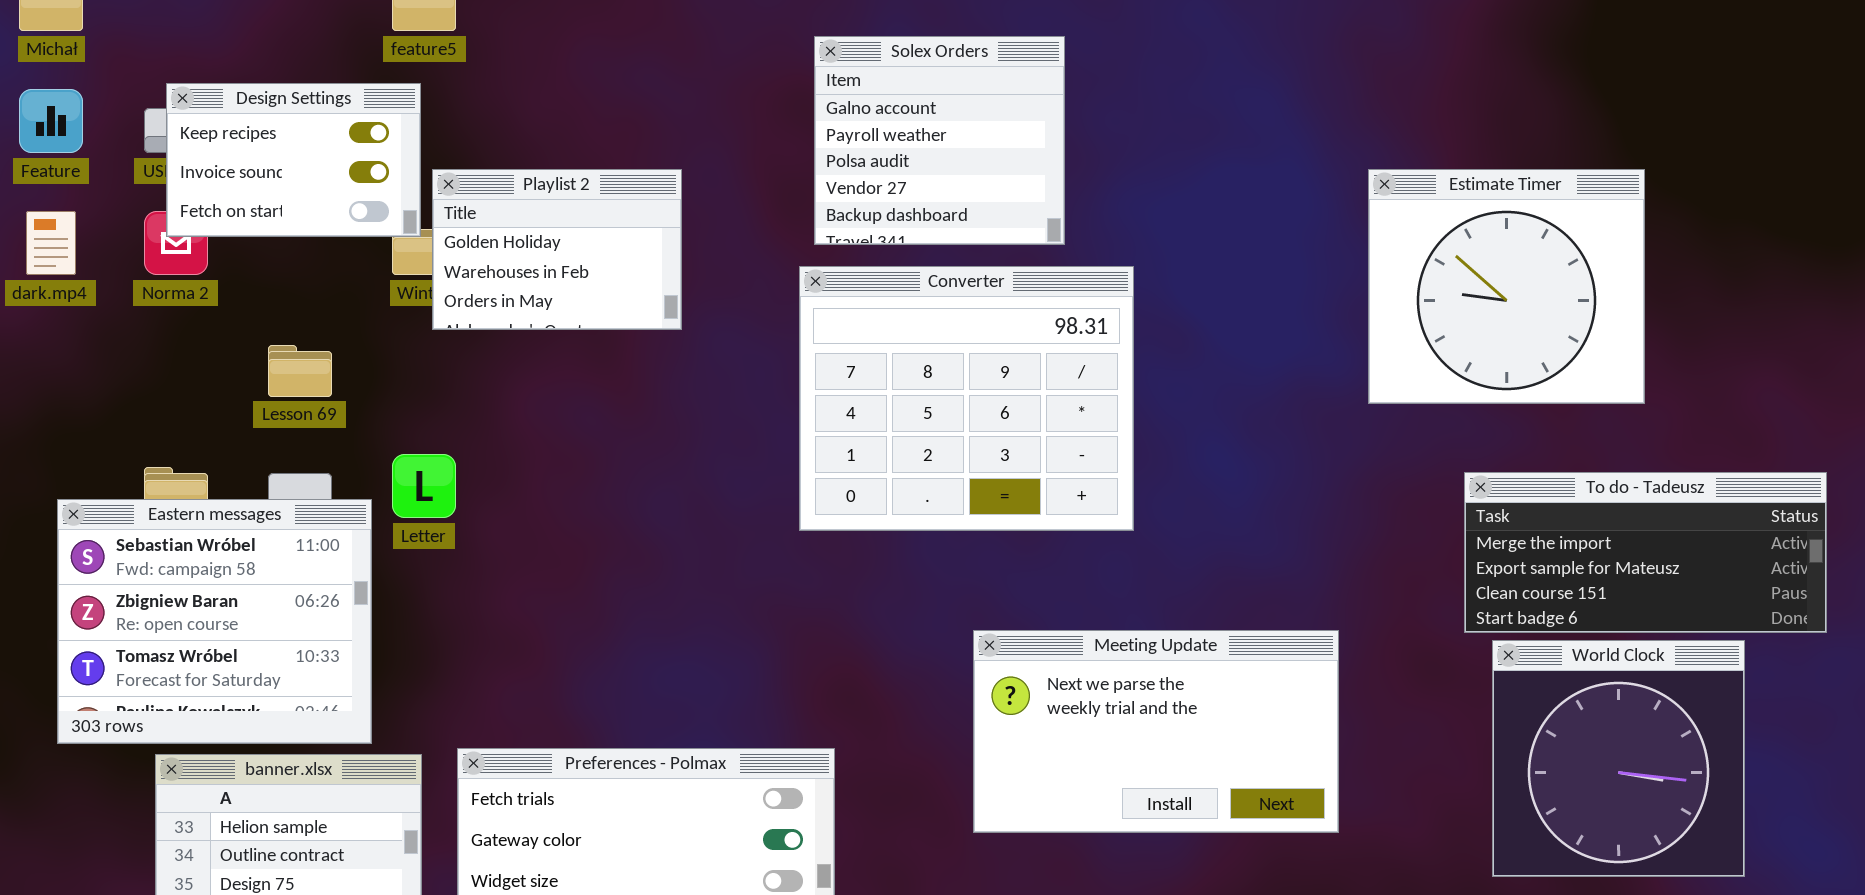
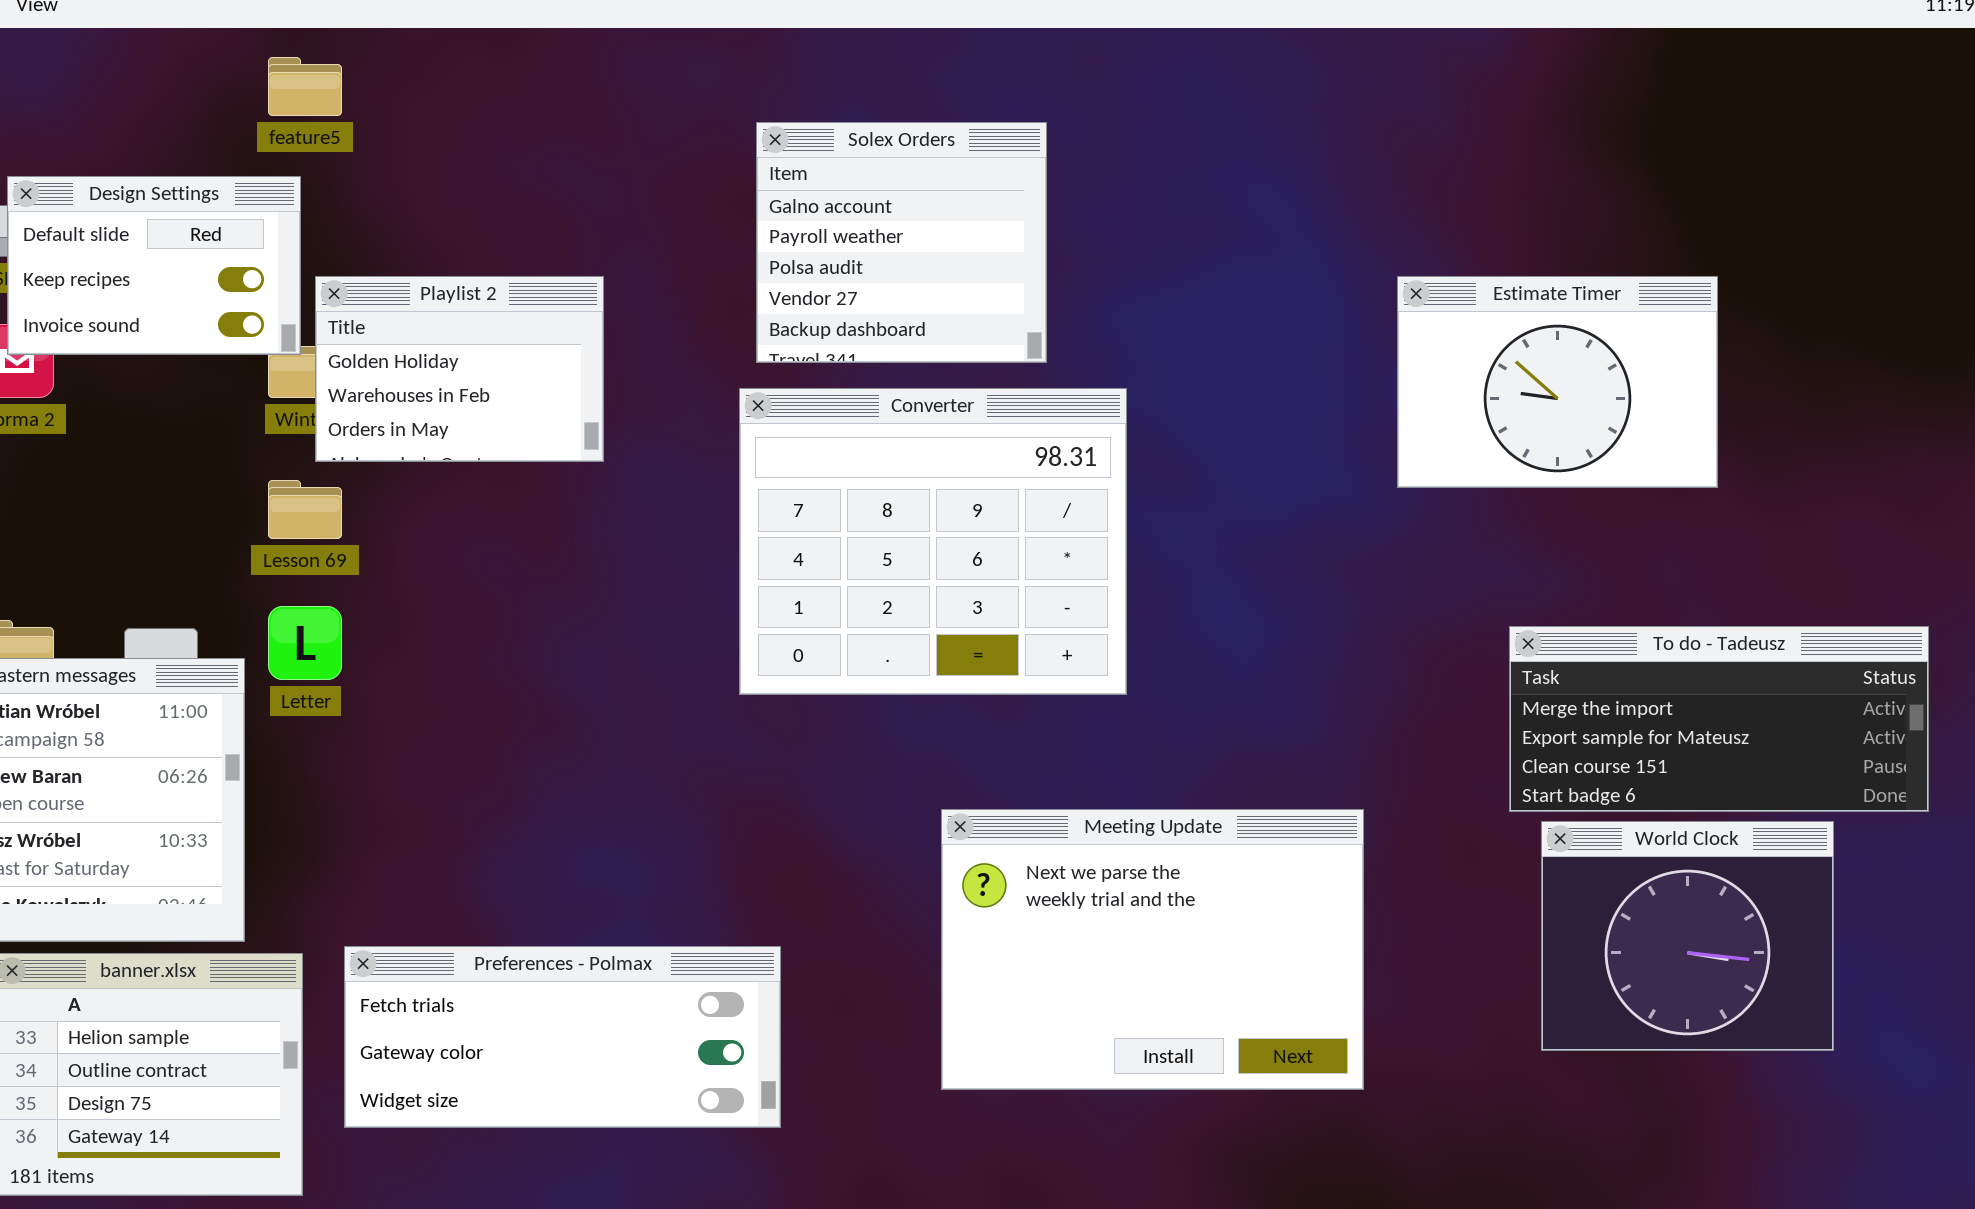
Design Settings: [166,83,421,237] -> [7,176,301,355], scrolled up 1 row
Estimate Timer: [1368,169,1645,404] -> [1397,276,1718,488], resized
Lesson 69: [268,345,332,397] -> [268,480,342,539], moved
Meeting Update: [973,630,1339,833] -> [941,809,1364,1090], resized
World Clock: [1492,640,1745,877] -> [1541,821,1834,1051], resized

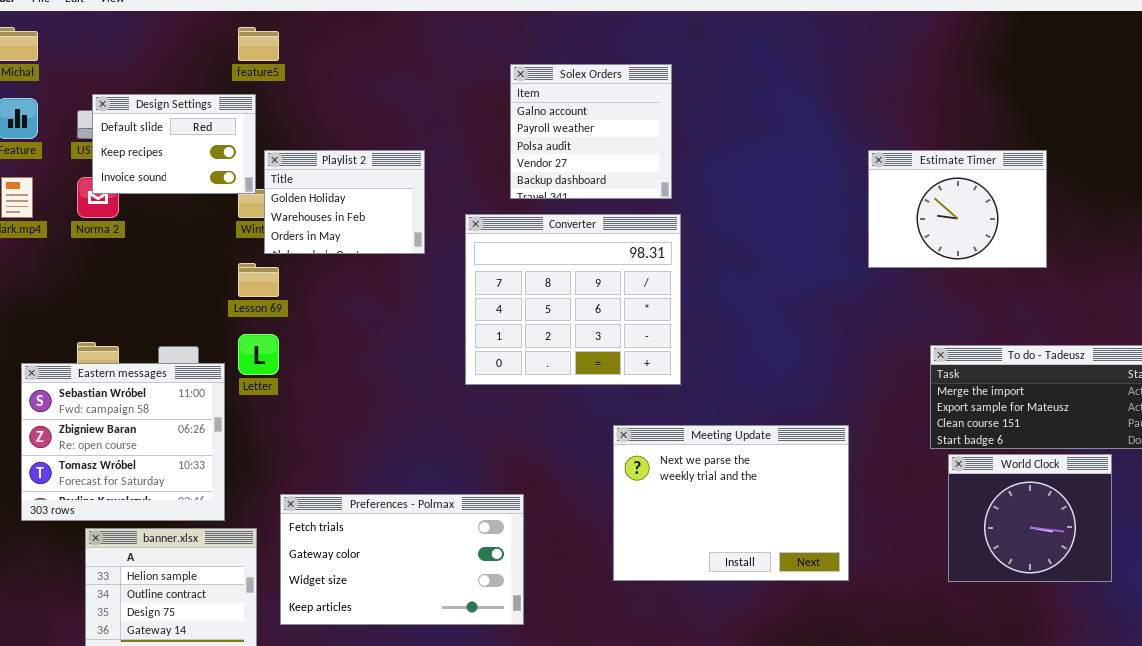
Converter: [739,388,1127,695] -> [465,214,681,385], moved
Meeting Update: [941,809,1364,1090] -> [613,425,849,581], moved
Preferences - Polmax: [344,946,781,1128] -> [280,494,524,625], resized

